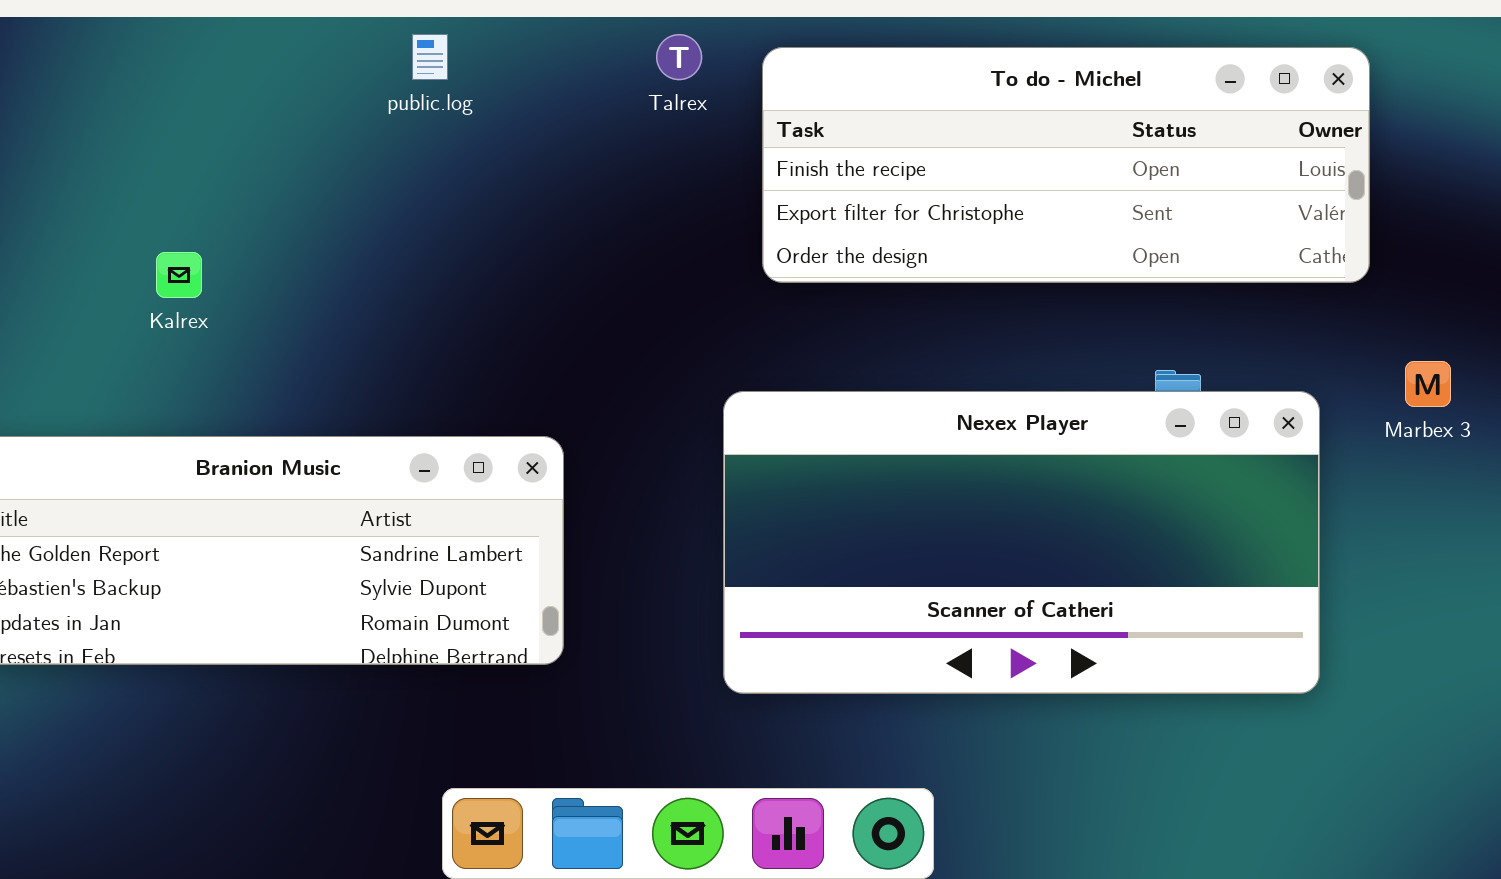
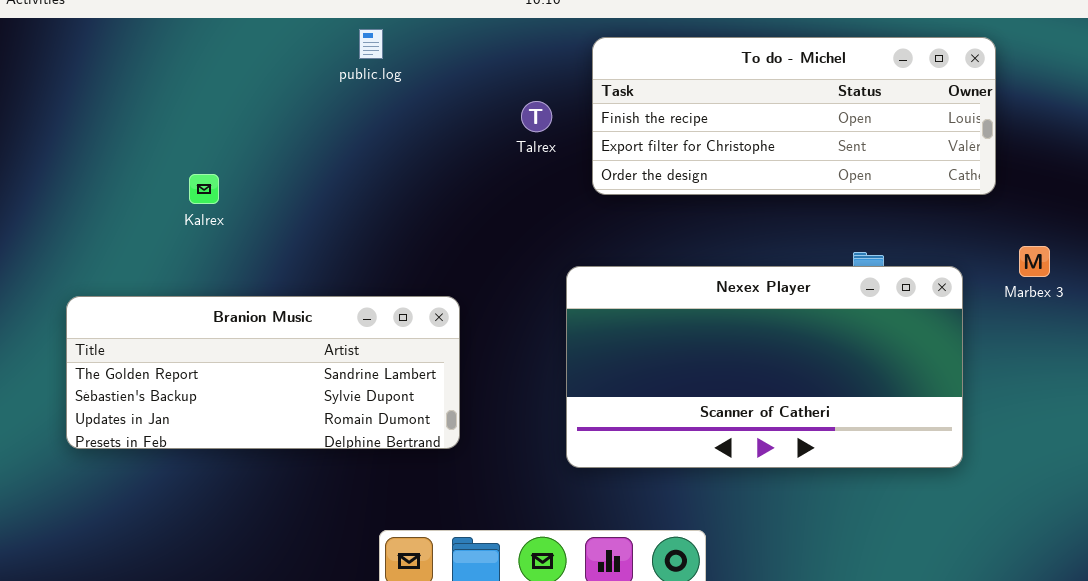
Talrex: [656,34,702,80] -> [521,101,552,132], moved

